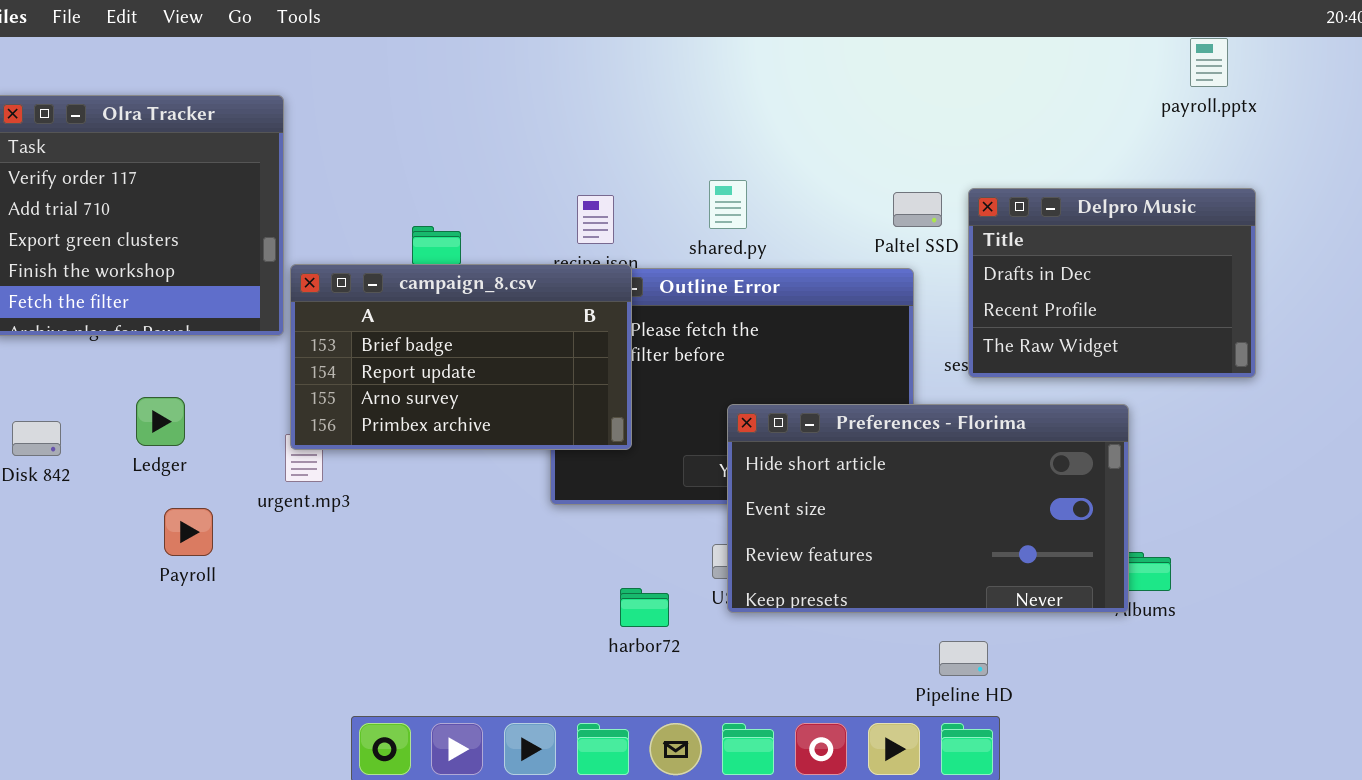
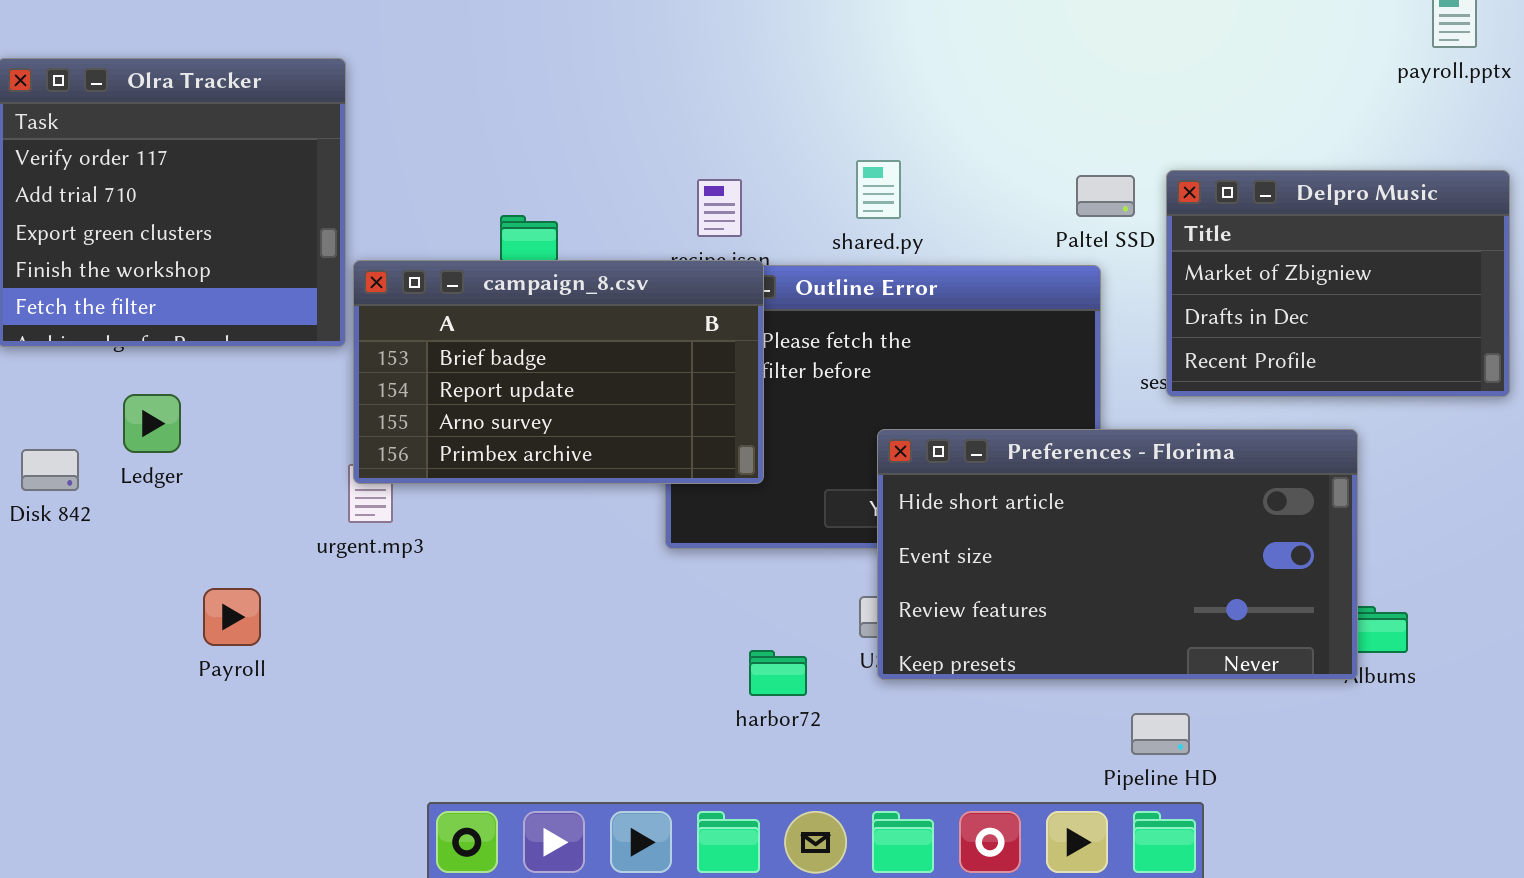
Delpro Music: [968,188,1256,378] -> [1166,170,1510,397], scrolled up 1 row
Ledger: [136,397,185,446] -> [123,394,181,453], moved
Payroll: [164,508,213,556] -> [203,588,261,646], moved

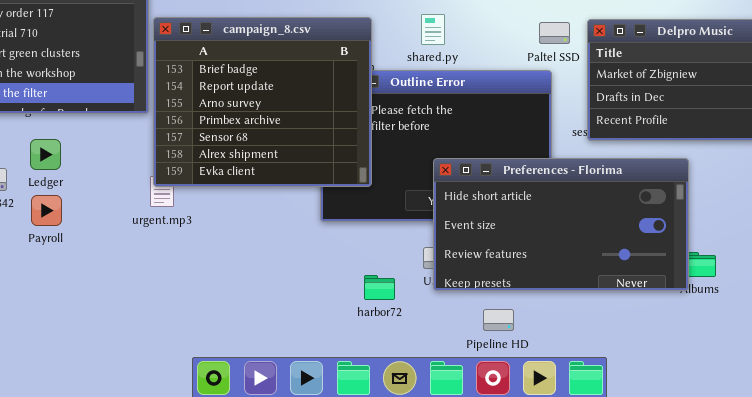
campaign_8.csv: [353,260,764,484] -> [153,17,372,187], resized
Payroll: [203,588,261,646] -> [31,195,62,226], moved
Pipeline HD: [1131,713,1190,755] -> [483,309,514,331], moved

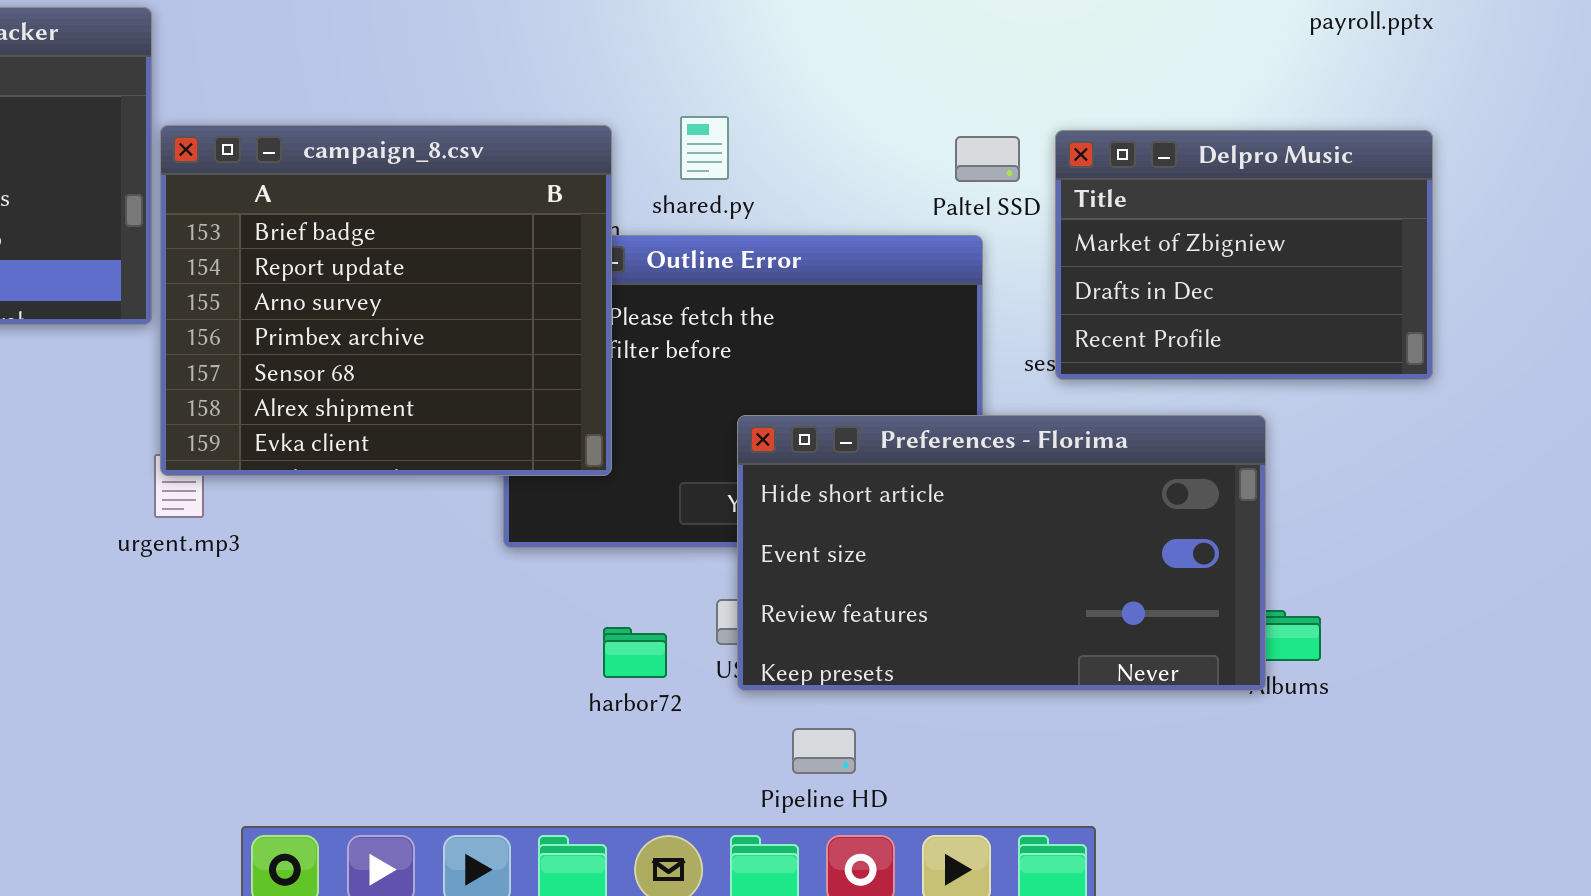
shared.py: [421,14,445,45] -> [680,116,729,180], moved
harbor72: [364,275,395,300] -> [603,627,667,678], moved
Pipeline HD: [483,309,514,331] -> [792,728,856,774], moved

